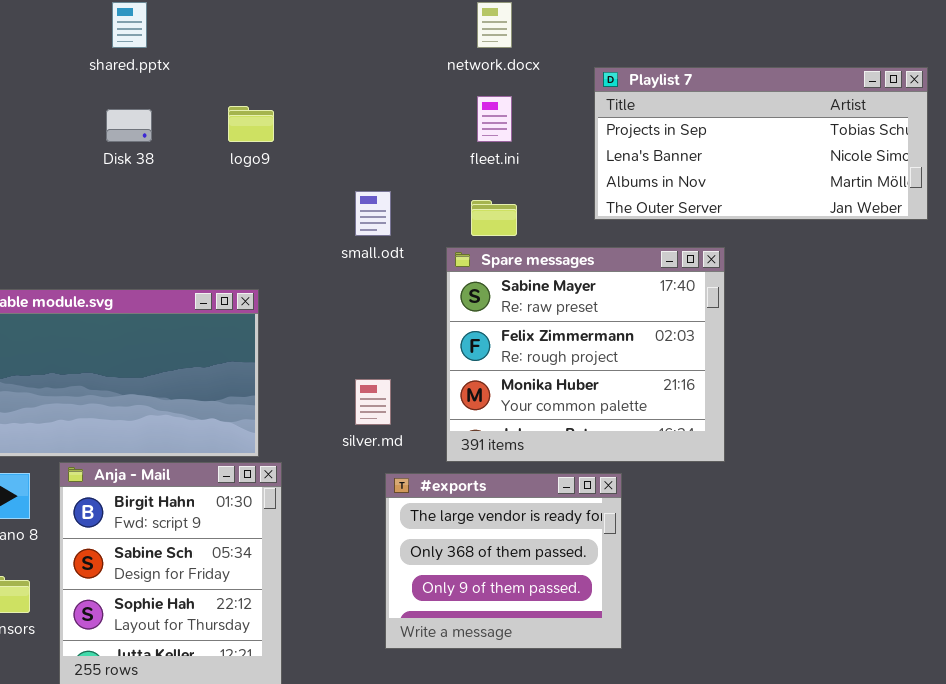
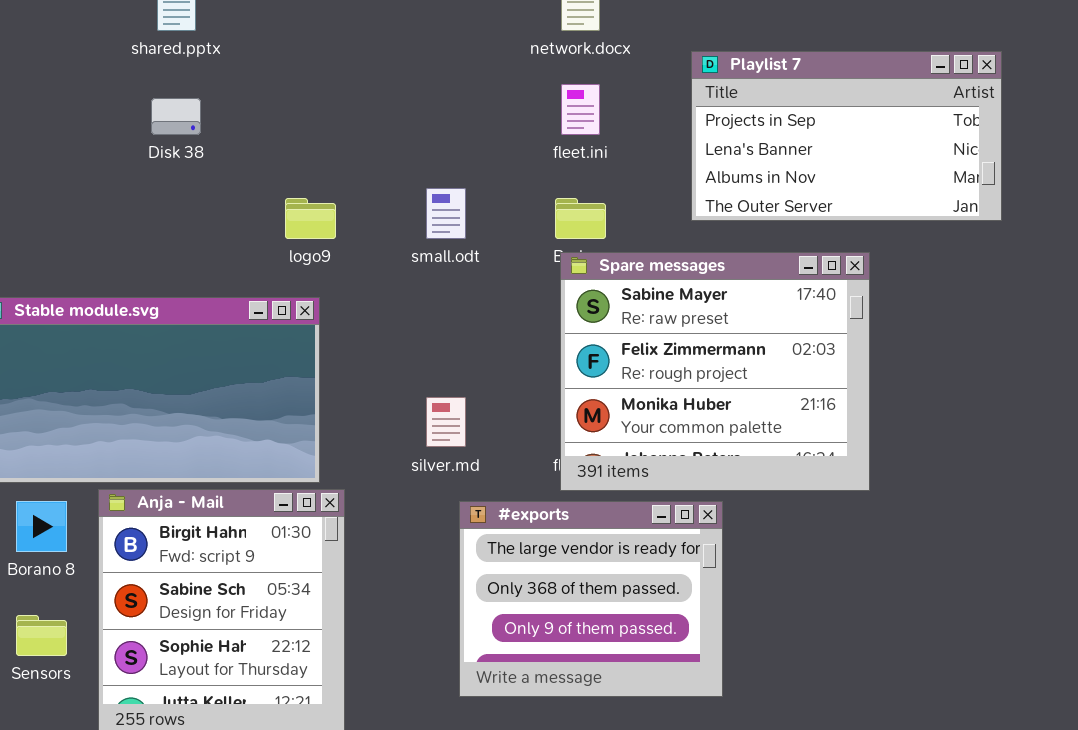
Playlist 7: [594,67,928,220] -> [691,51,1002,221], resized
logo9: [228,106,274,142] -> [285,198,336,239], moved
Spare messages: [446,247,725,462] -> [560,252,870,491], moved

